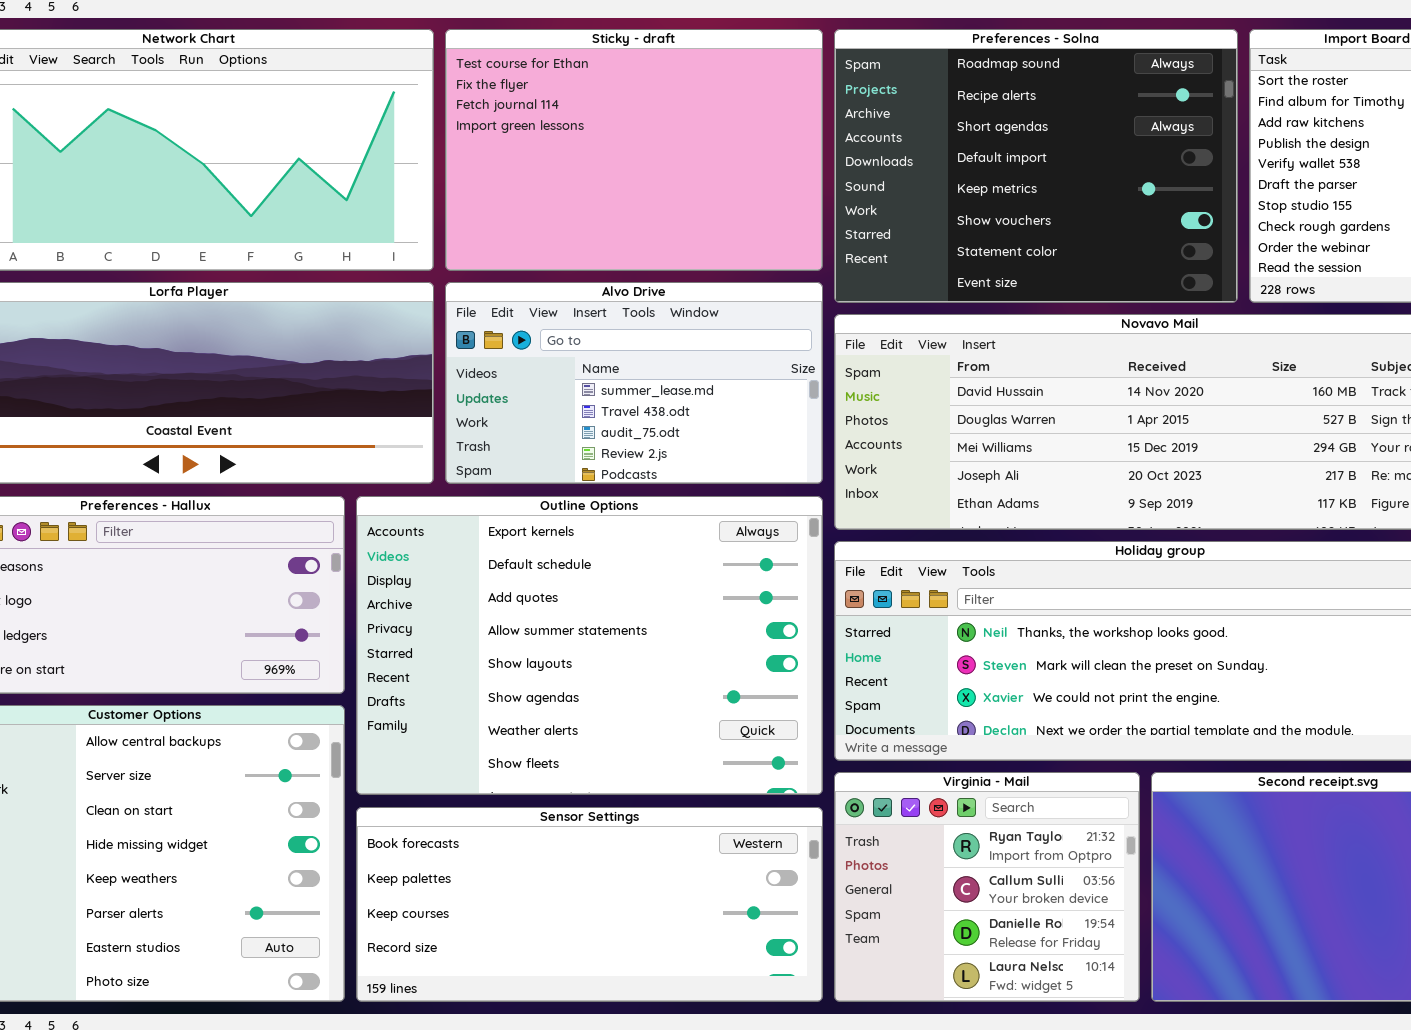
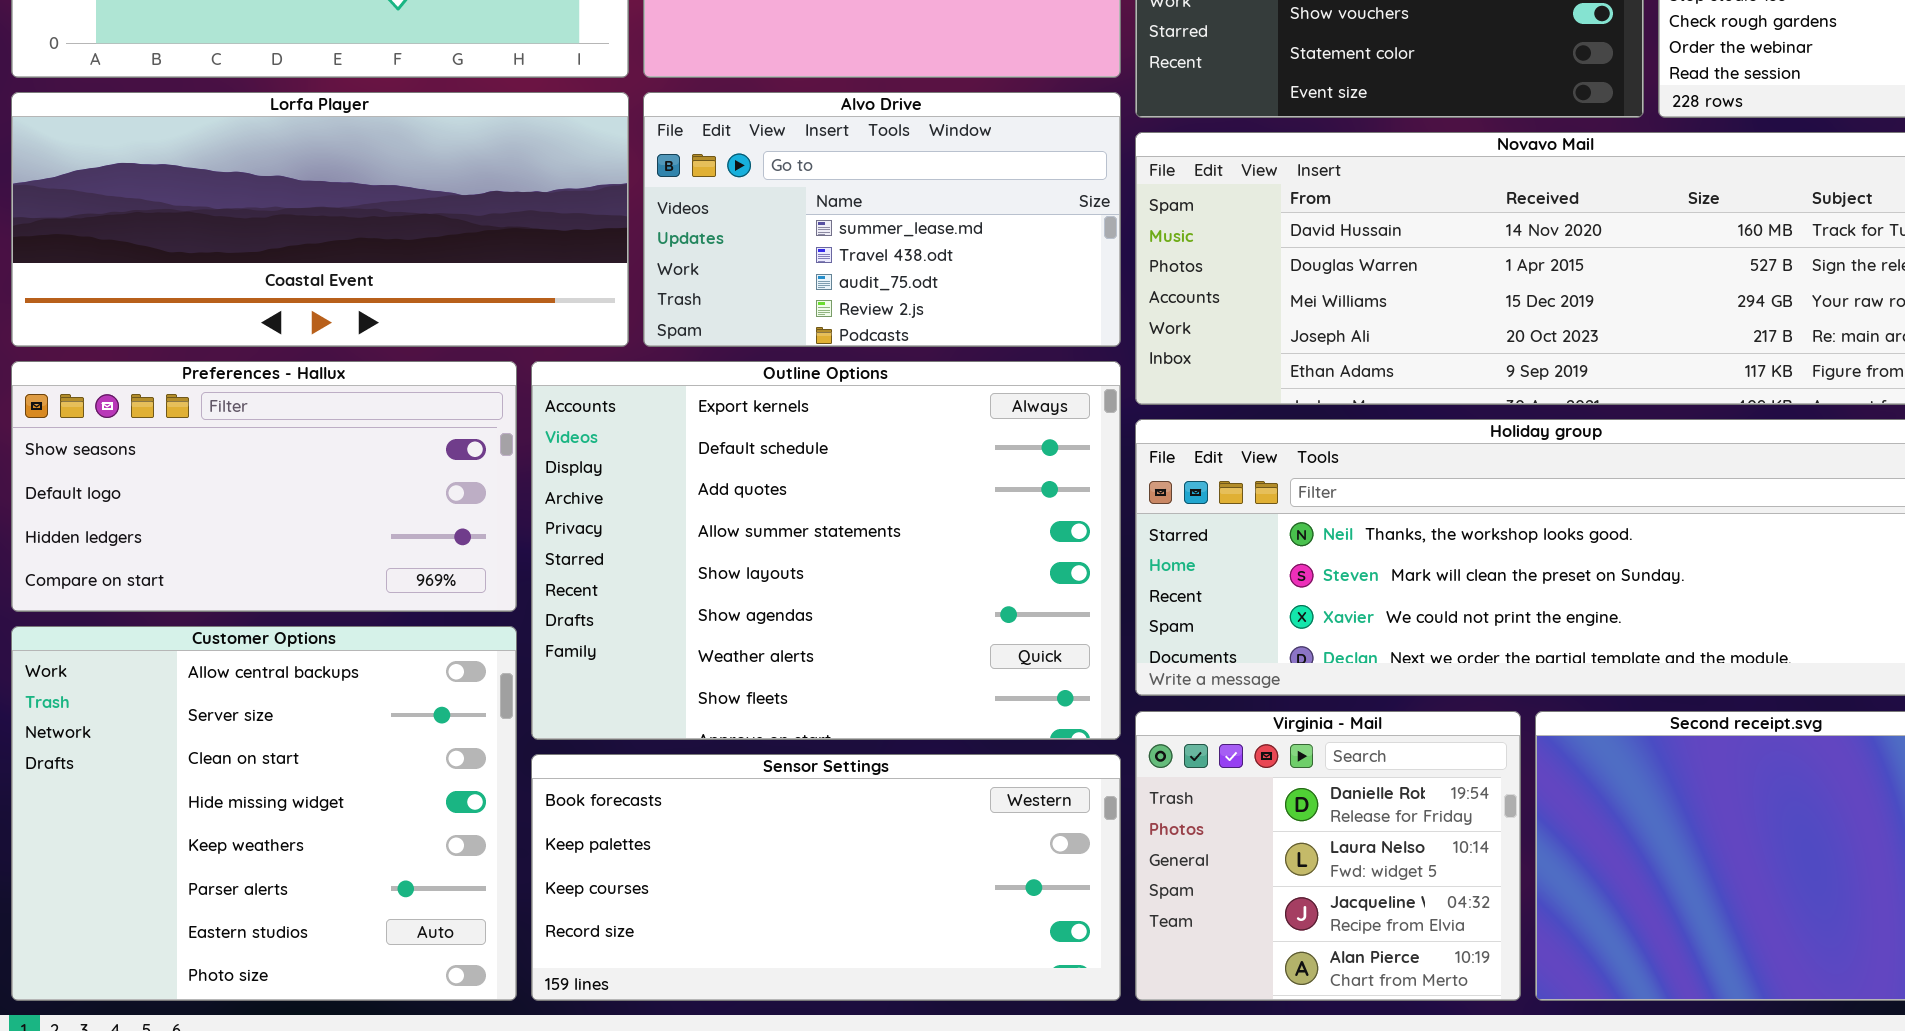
Virginia - Mail: [834,772,1140,1002] -> [1135,711,1521,1001], scrolled down 2 rows

